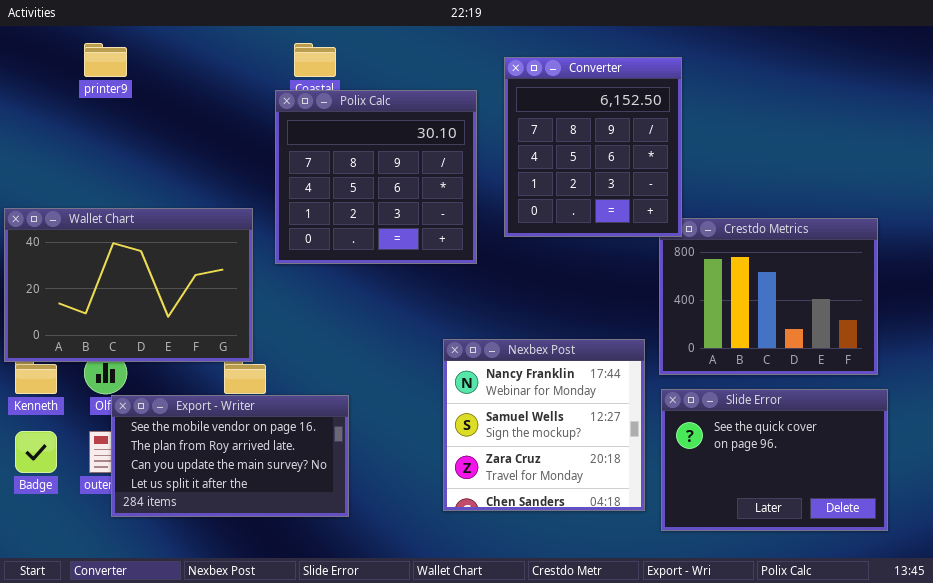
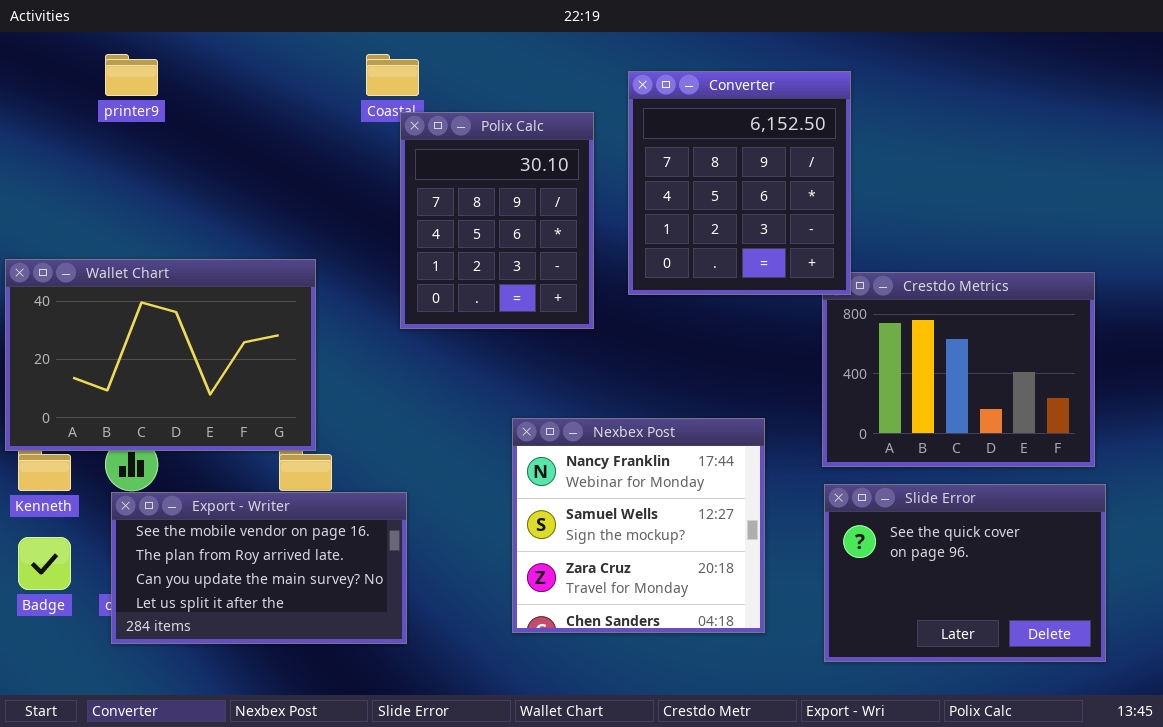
Polix Calc: [275,90,477,264] -> [400,112,594,329], resized
Nexbex Post: [443,339,645,511] -> [512,418,765,633], moved
Export - Writer: [111,395,349,517] -> [111,492,407,644], moved

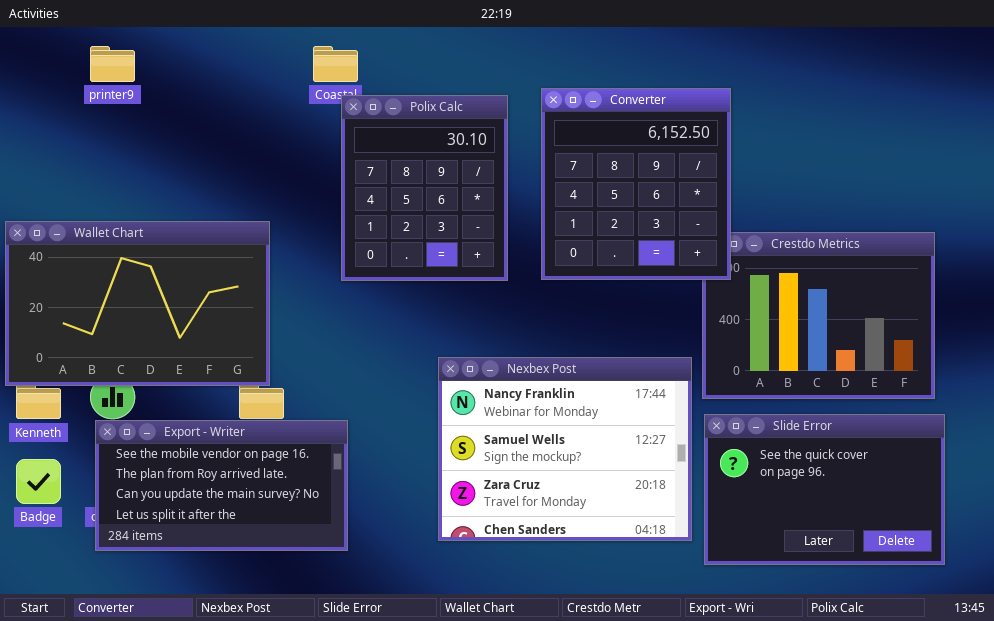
Converter: [628,71,851,295] -> [541,88,731,280], moved
Nexbex Post: [512,418,765,633] -> [438,357,692,541], resized

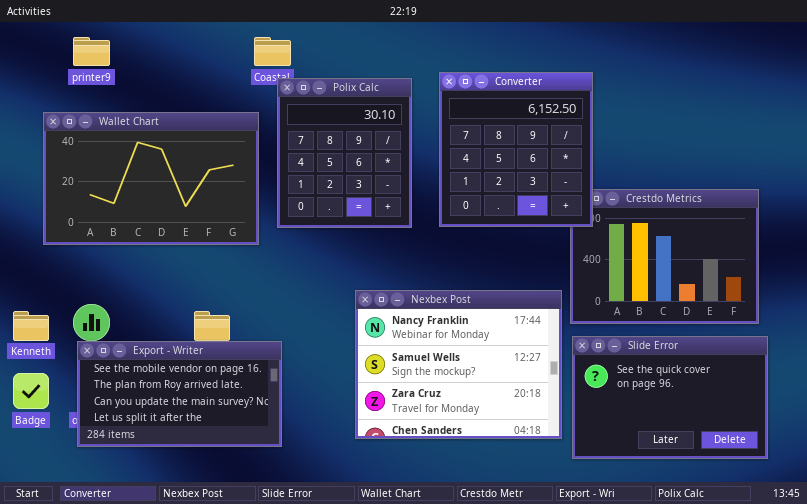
Wallet Chart: [5,221,270,386] -> [43,112,259,245], moved

